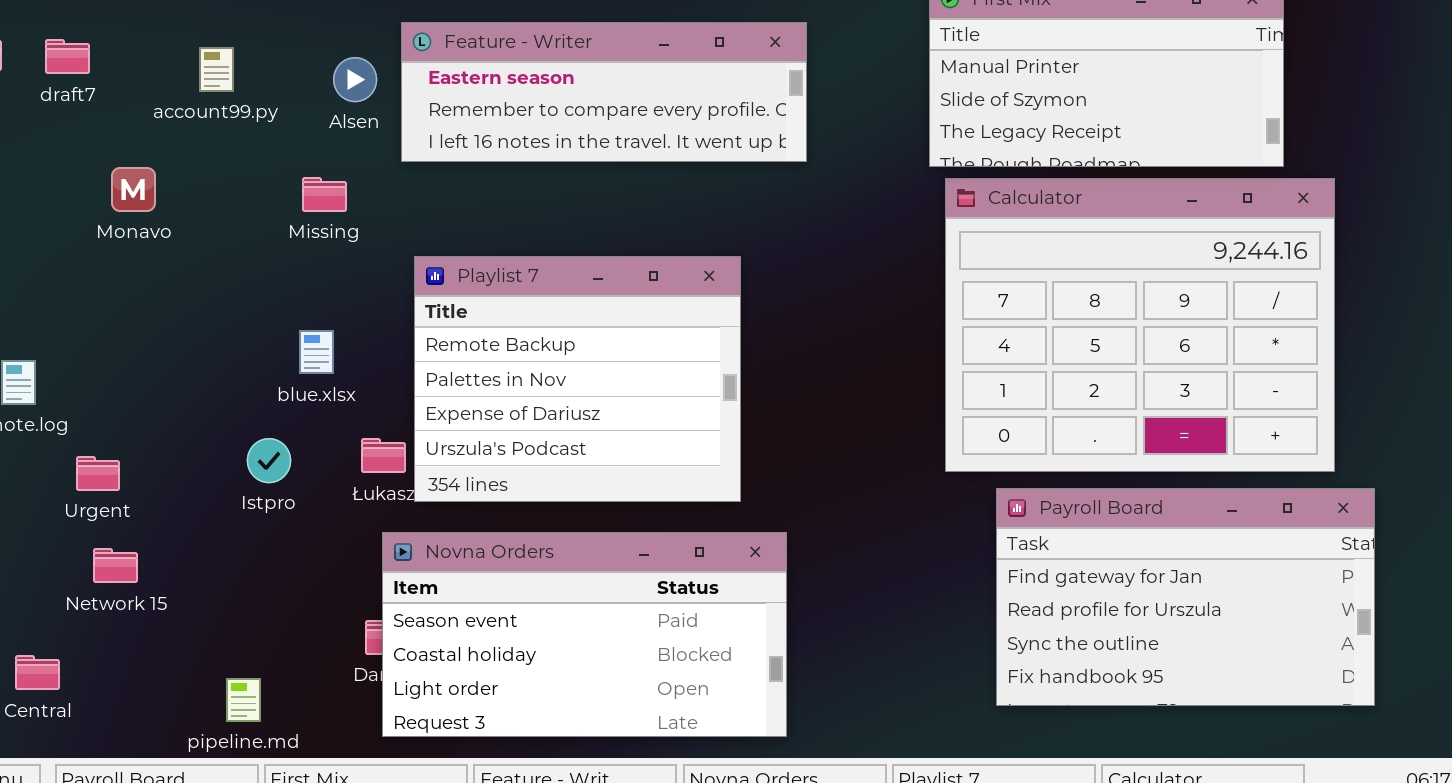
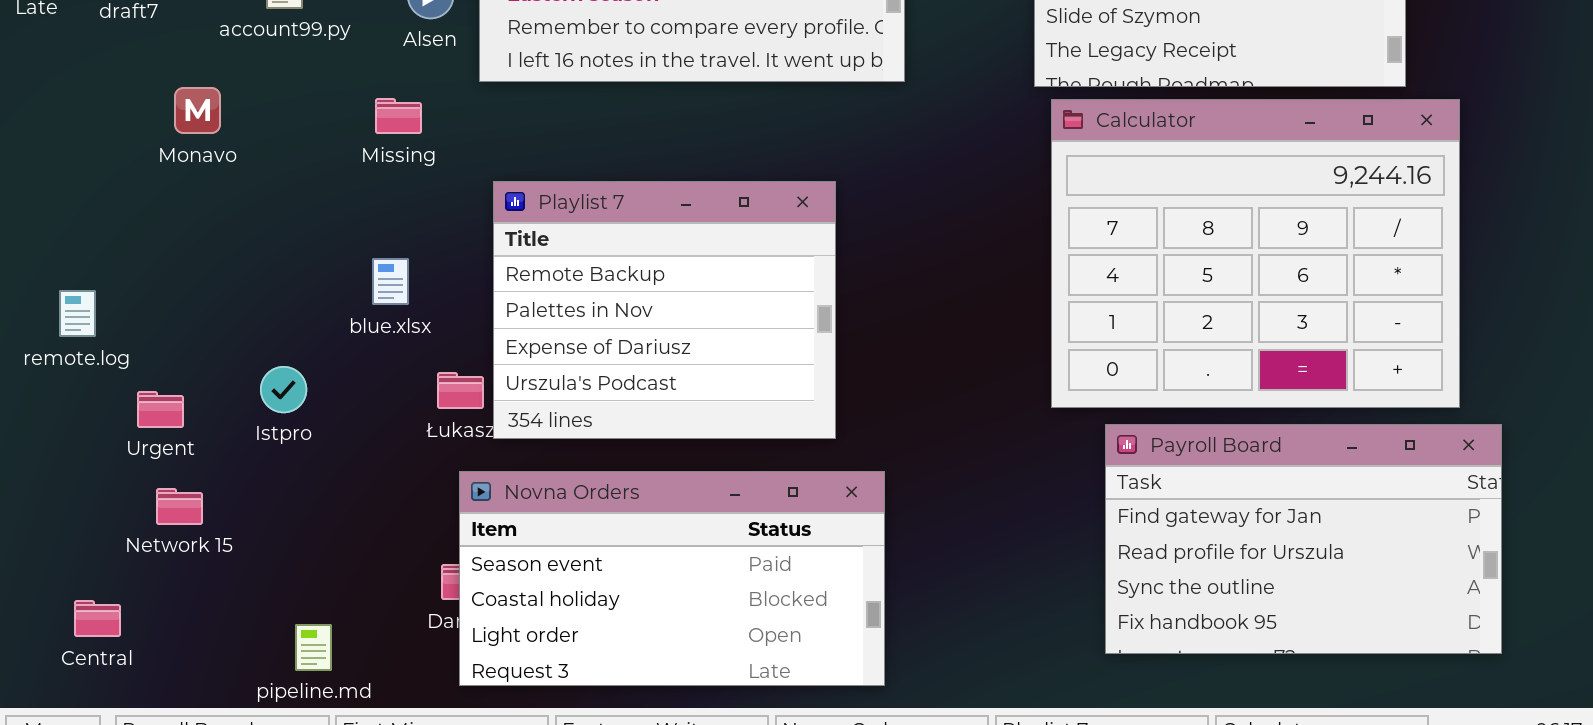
Istpro: [247,438,291,483] -> [260,366,307,413], moved

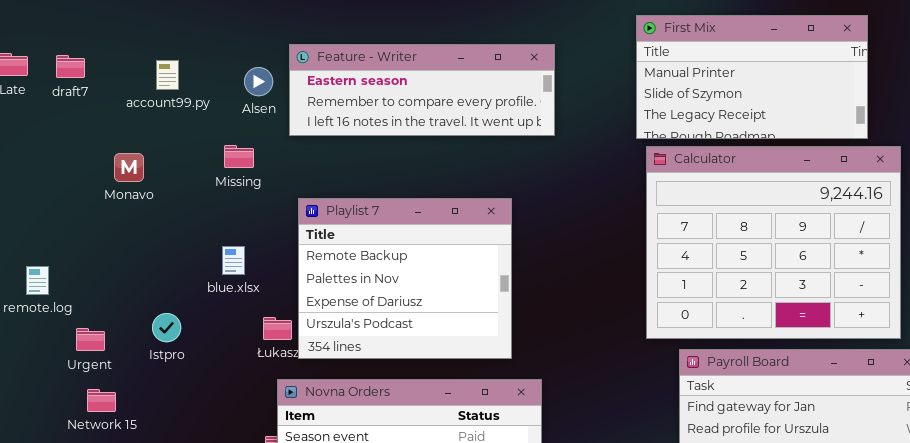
Monavo: [174,87,221,134] -> [114,153,144,182], moved

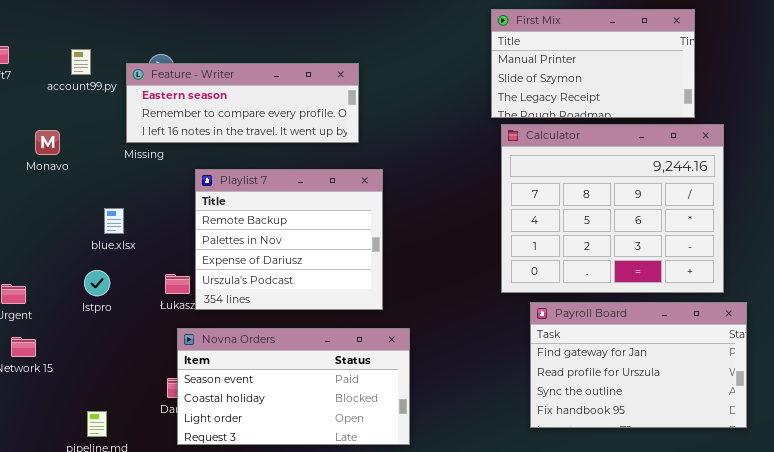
Feature - Writer: [289,44,555,136] -> [126,63,359,143], moved
blue.xlsx: [222,246,245,275] -> [104,208,124,234], moved
Istpro: [152,313,181,342] -> [84,270,110,296], moved

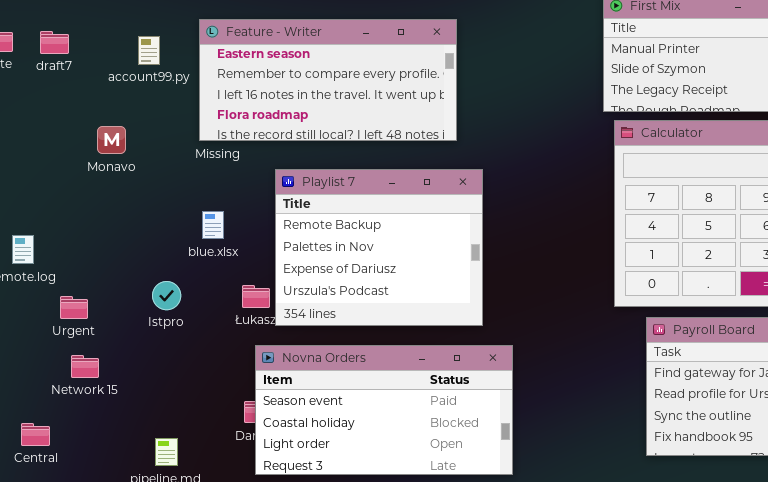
Feature - Writer: [126,63,359,143] -> [199,19,457,141], resized
blue.xlsx: [104,208,124,234] -> [202,211,224,239], moved

